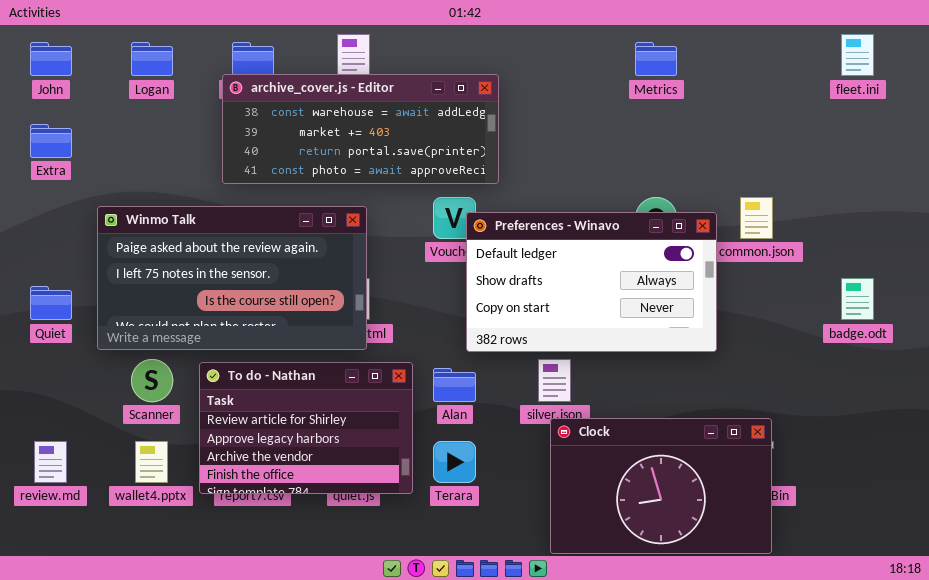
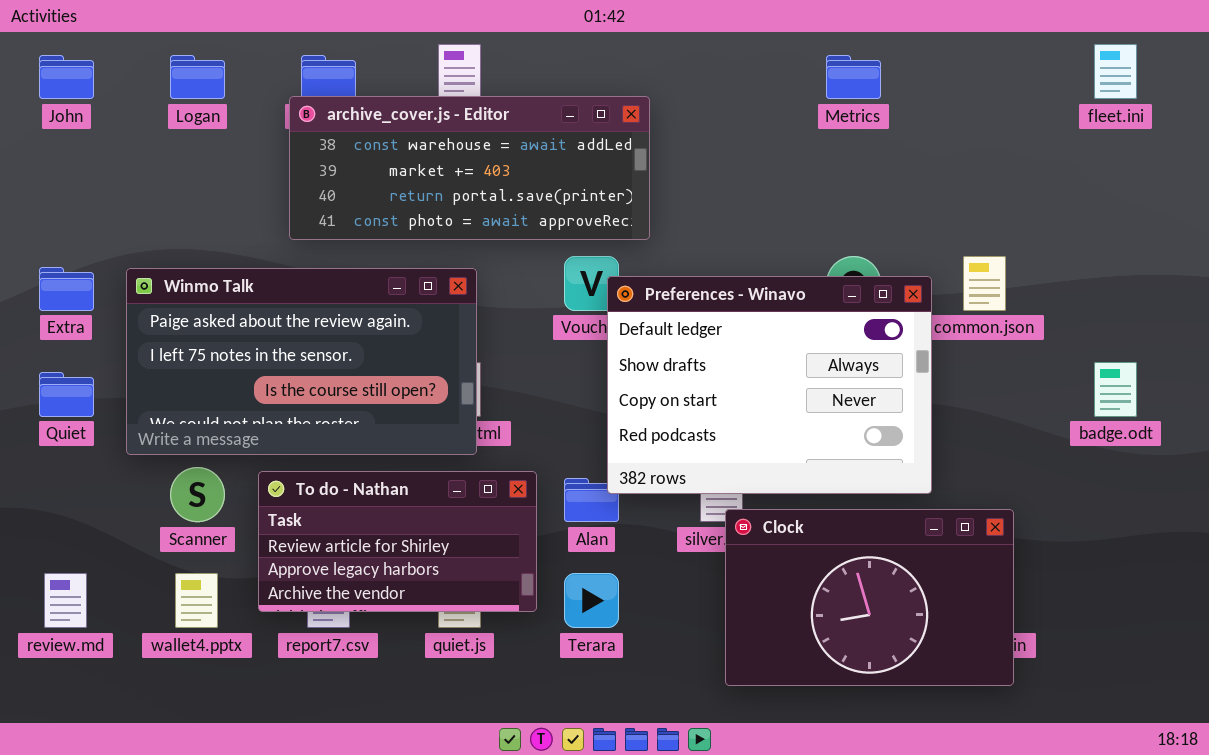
Extra: [30,124,72,158] -> [39,267,94,311], moved
Preferences - Winavo: [466,212,717,352] -> [607,276,932,494], resized
To do - Nathan: [199,362,413,494] -> [258,471,537,612], resized
Clock: [550,418,772,554] -> [725,509,1014,686], moved

